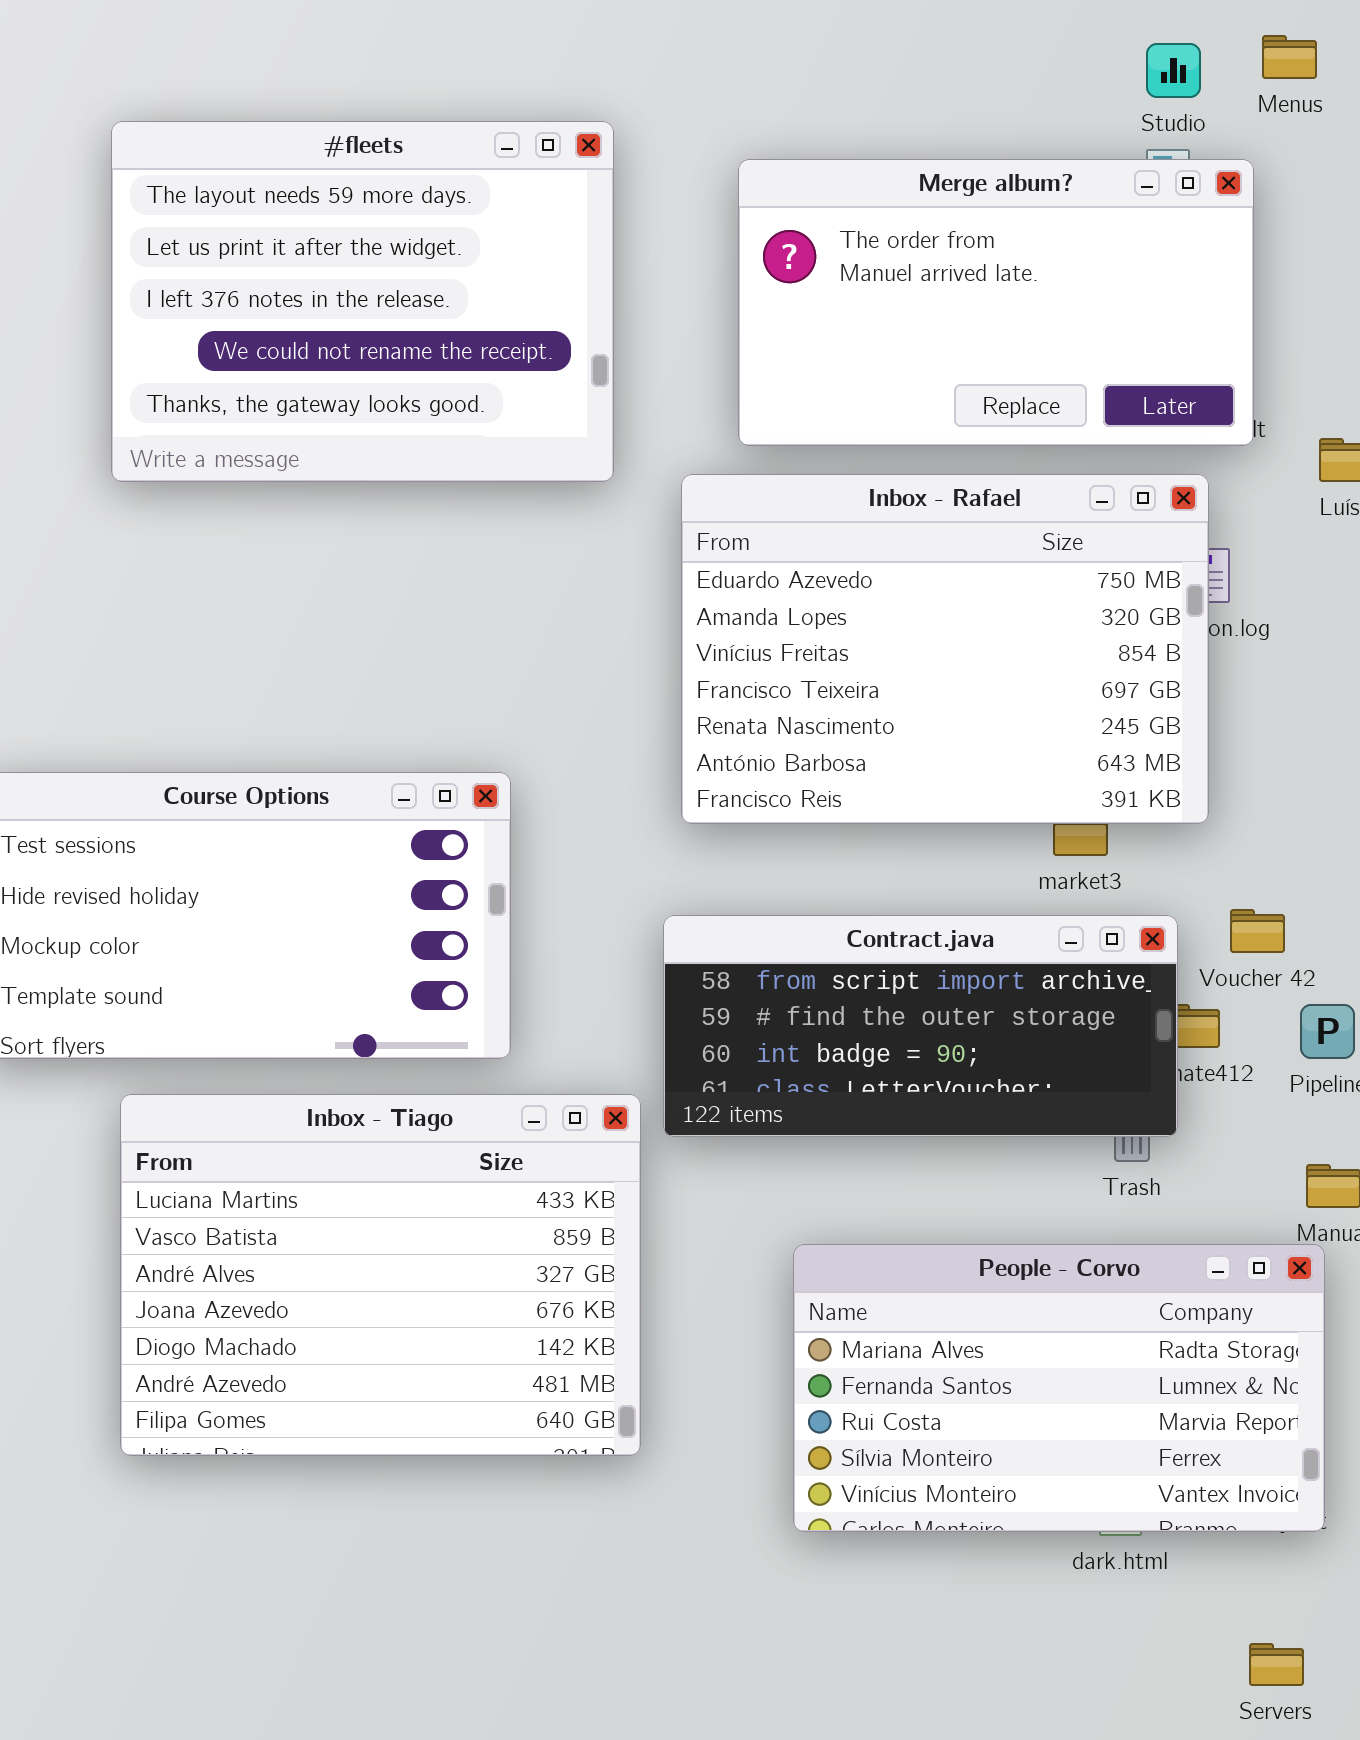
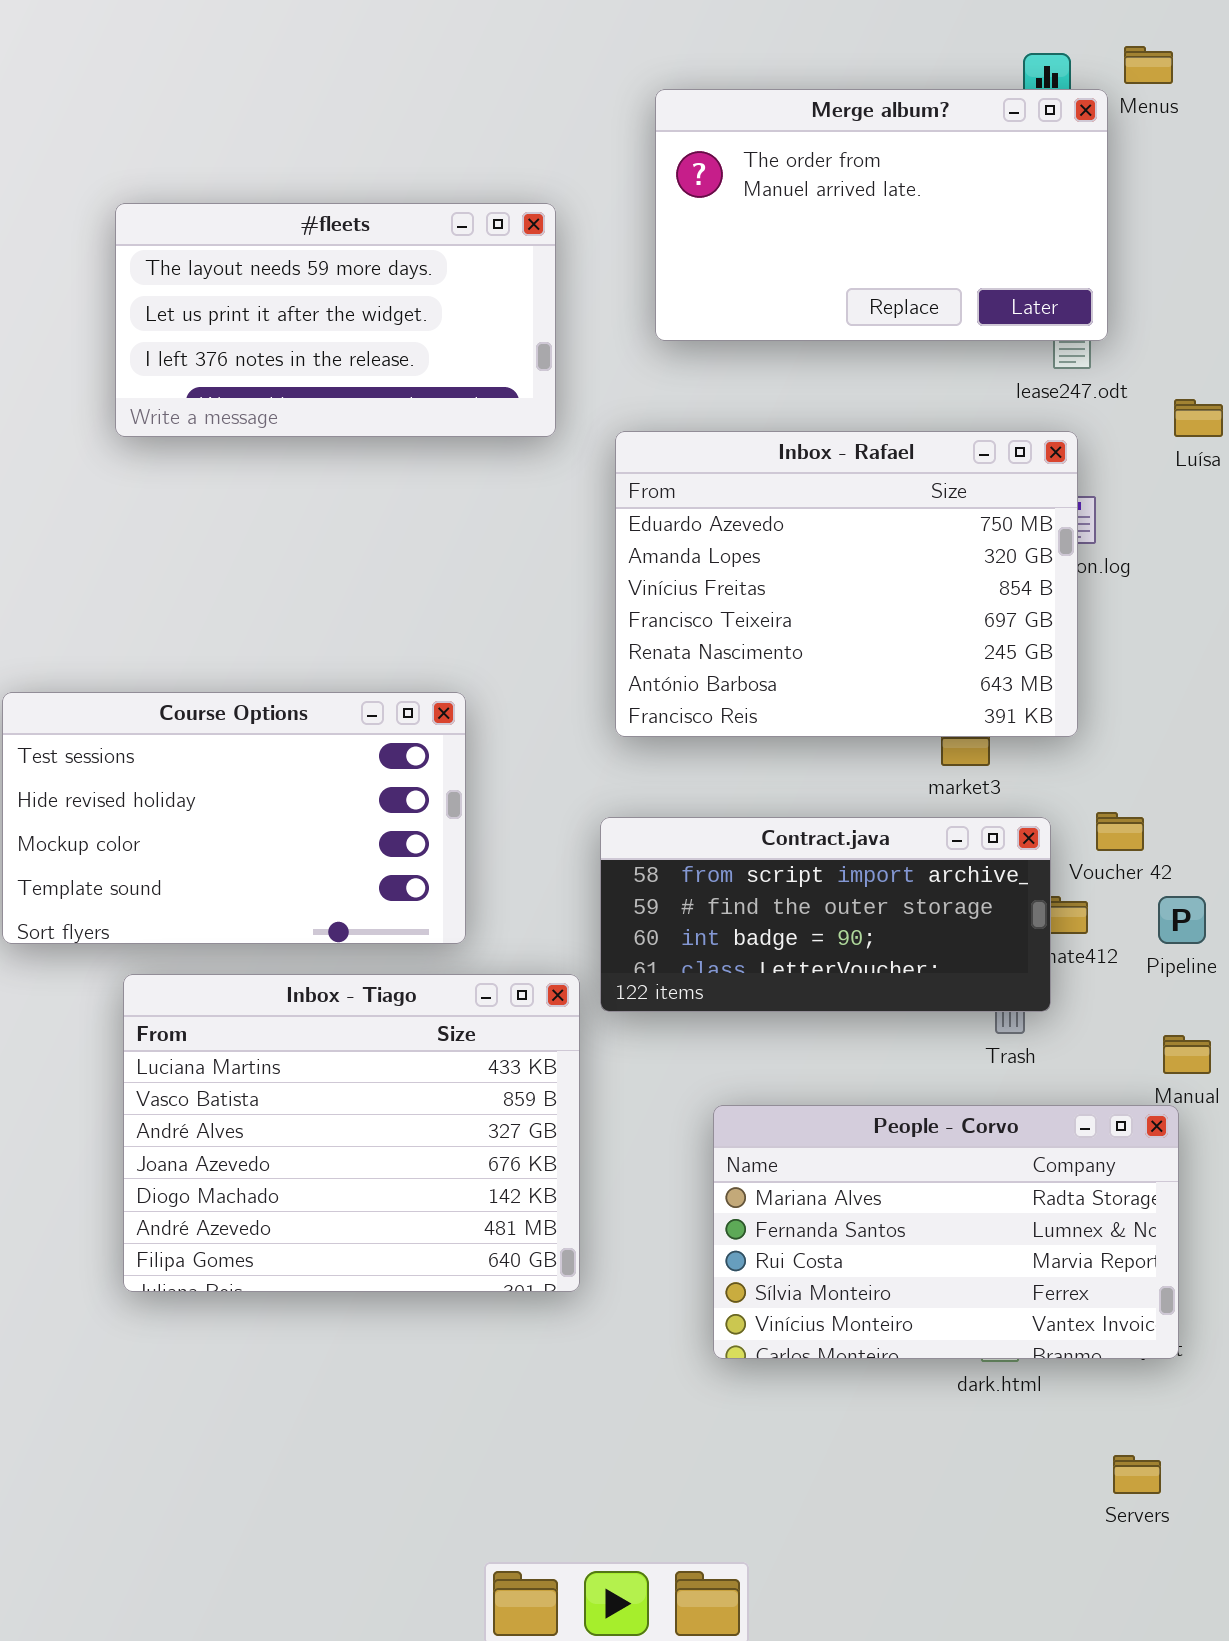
#fleets: [111,121,614,482] -> [115,203,556,437], resized
Merge album?: [738,159,1254,446] -> [655,89,1108,341], moved

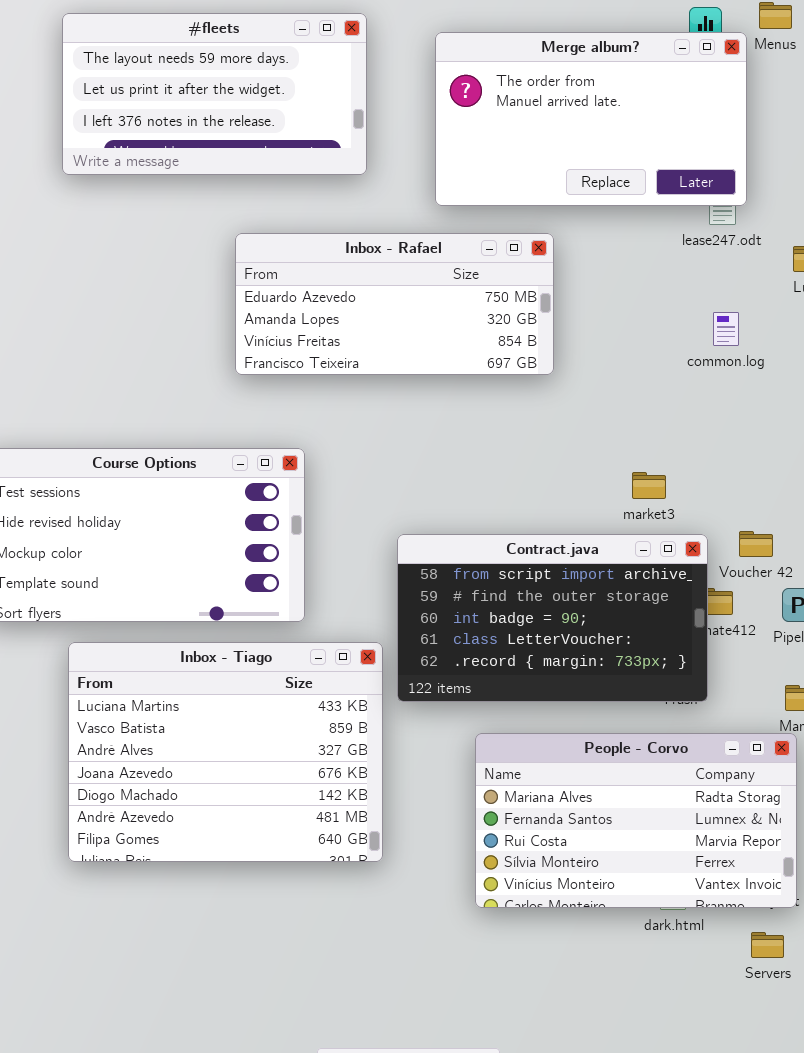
#fleets: [115,203,556,437] -> [62,13,367,175], moved
Inbox - Rafael: [615,431,1078,737] -> [235,233,554,375], moved, resized
Contract.java: [600,817,1051,1012] -> [397,534,708,702], resized
Servers: [1113,1455,1161,1494] -> [751,932,784,958], moved

